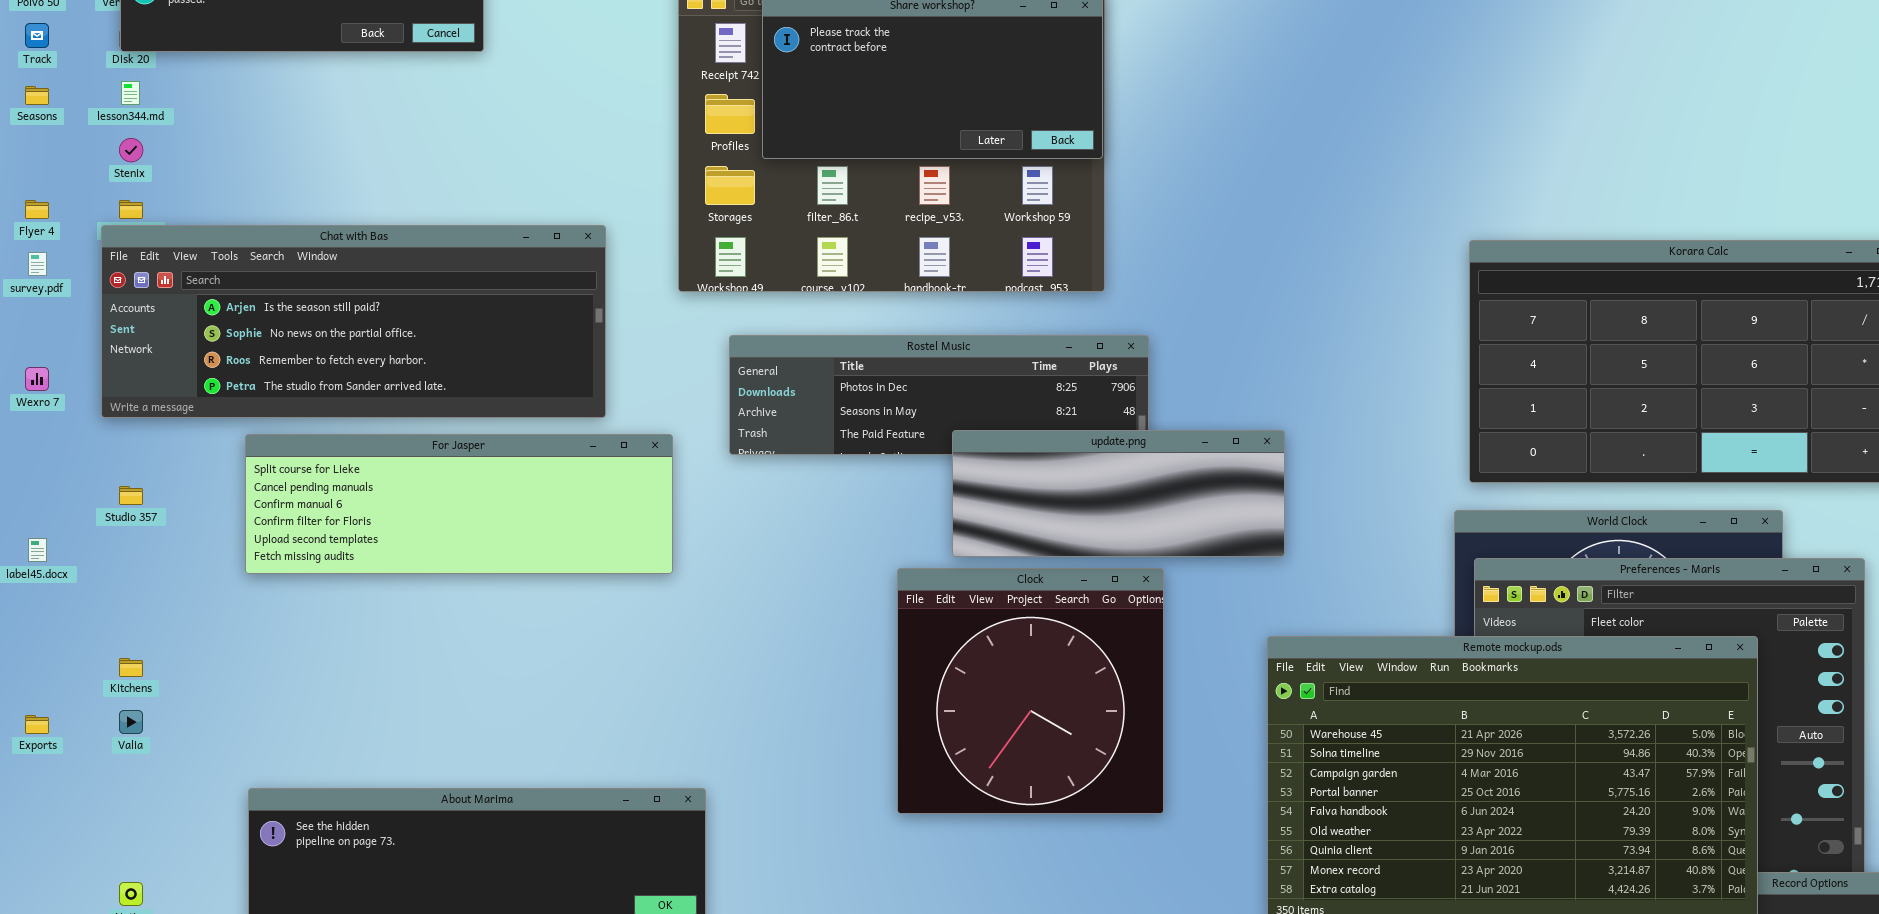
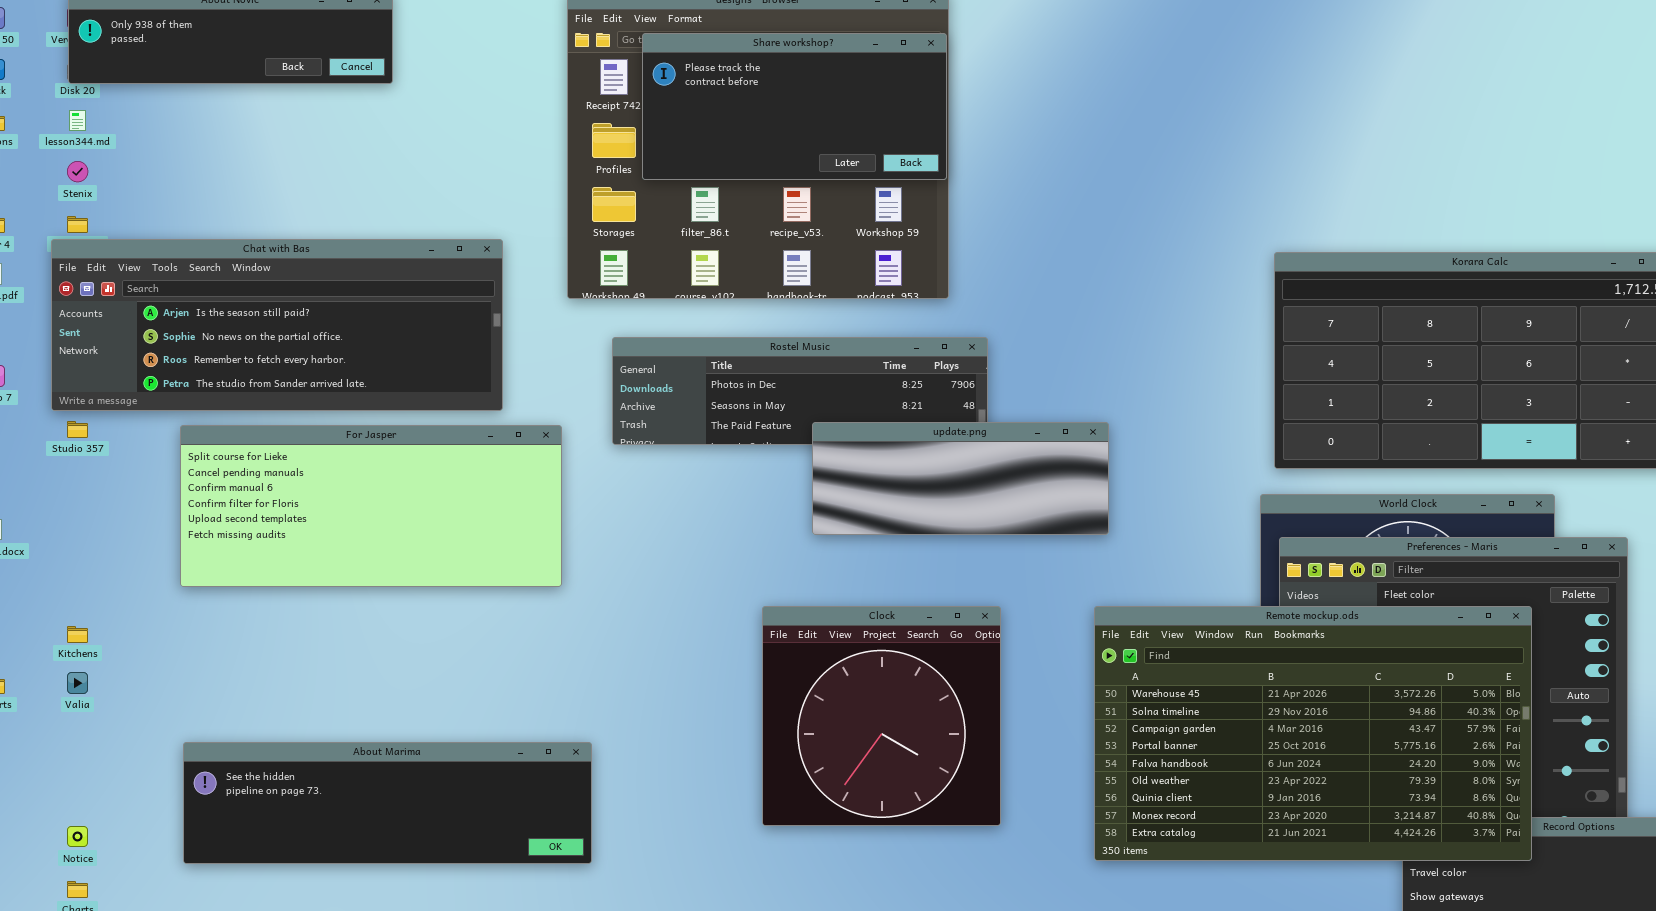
For Jasper: [245,434,673,574] -> [180,425,562,587], resized
Studio 357: [119,486,143,505] -> [67,421,88,438], moved
Clock: [897,568,1164,814] -> [762,606,1001,826], moved

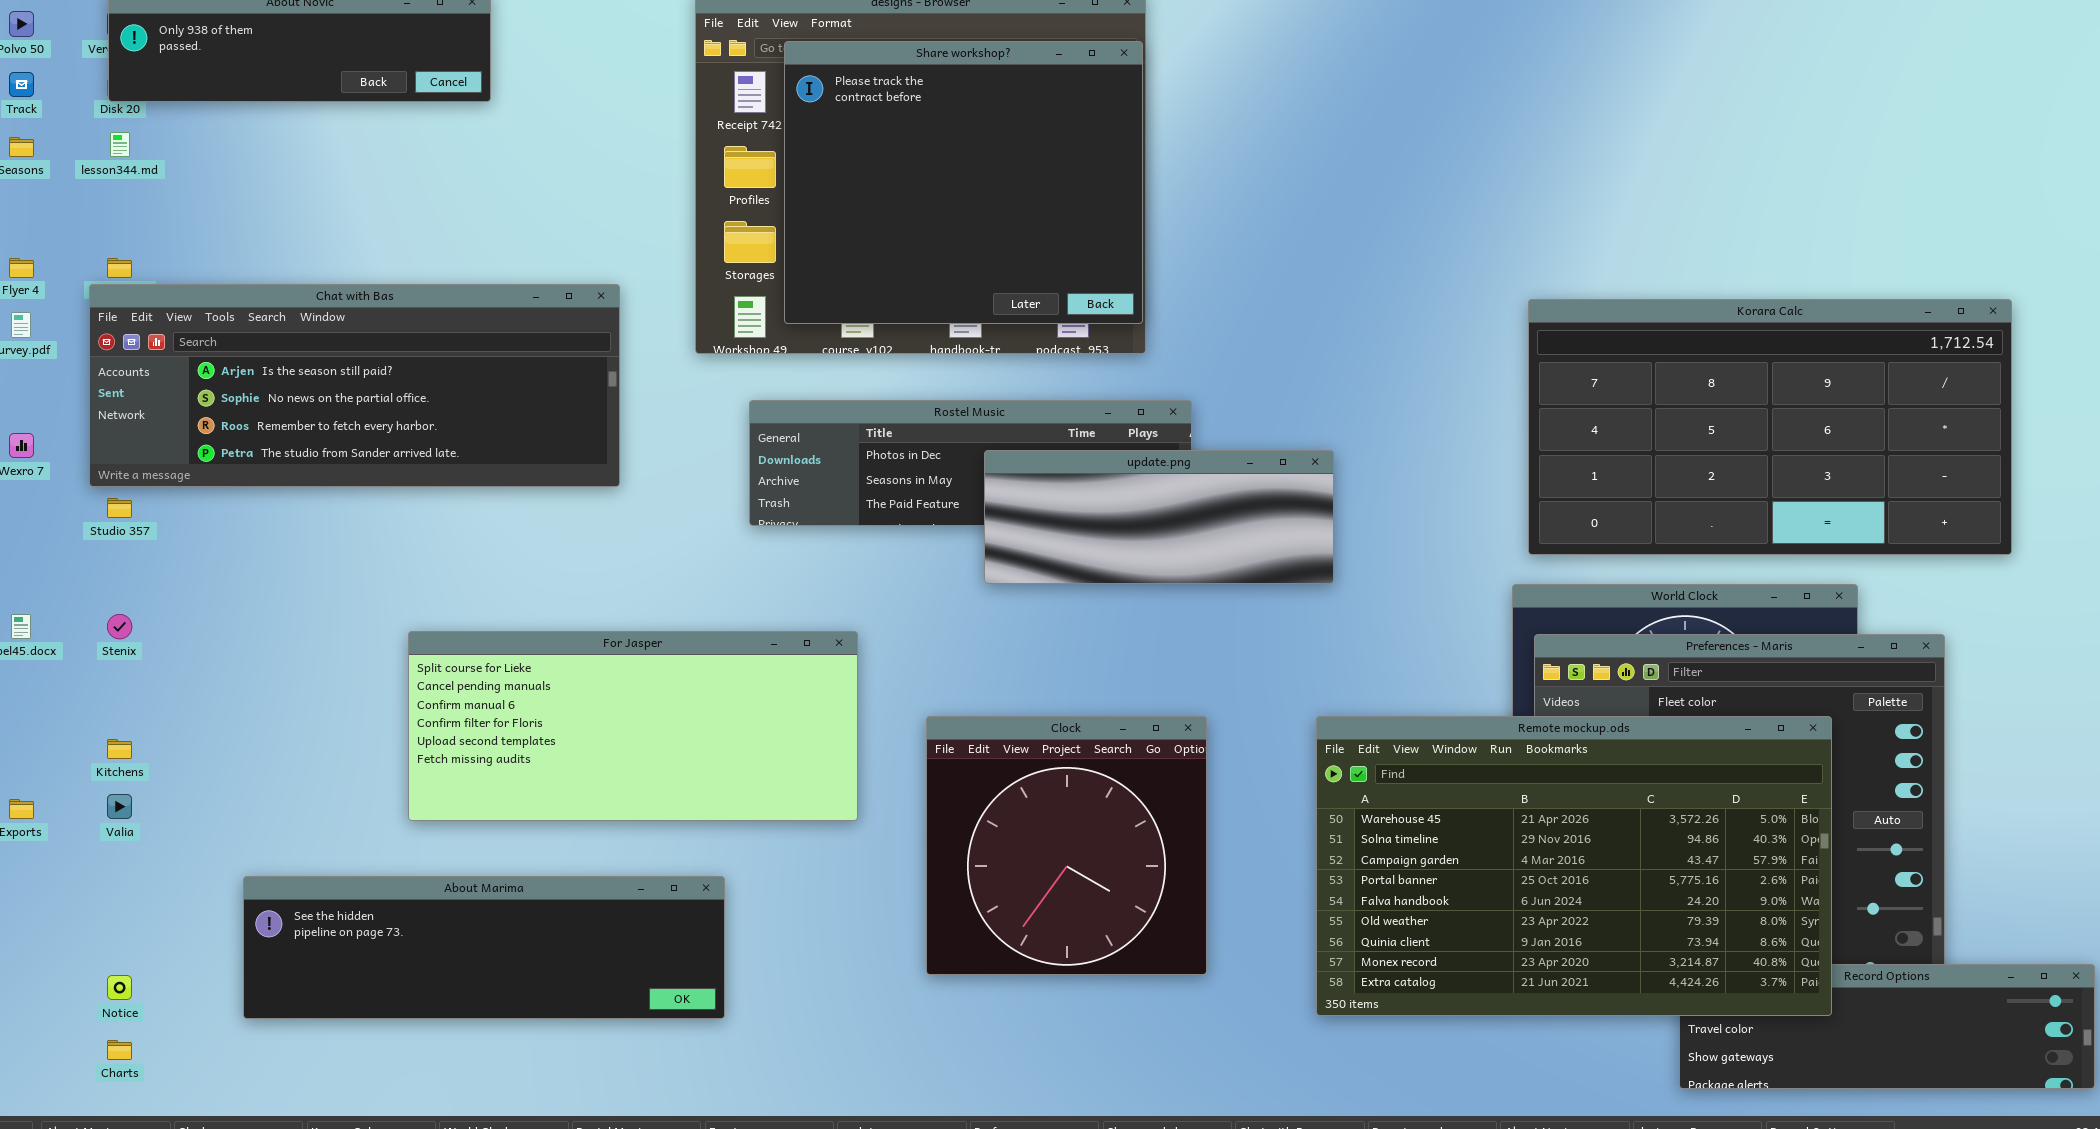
Share workshop?: [642,33,947,180] -> [784,41,1143,324], resized
Stenix: [67,161,88,182] -> [107,614,132,639], moved
update.png: [812,422,1109,535] -> [984,450,1334,584], moved
For Jasper: [180,425,562,587] -> [408,631,858,821], moved

